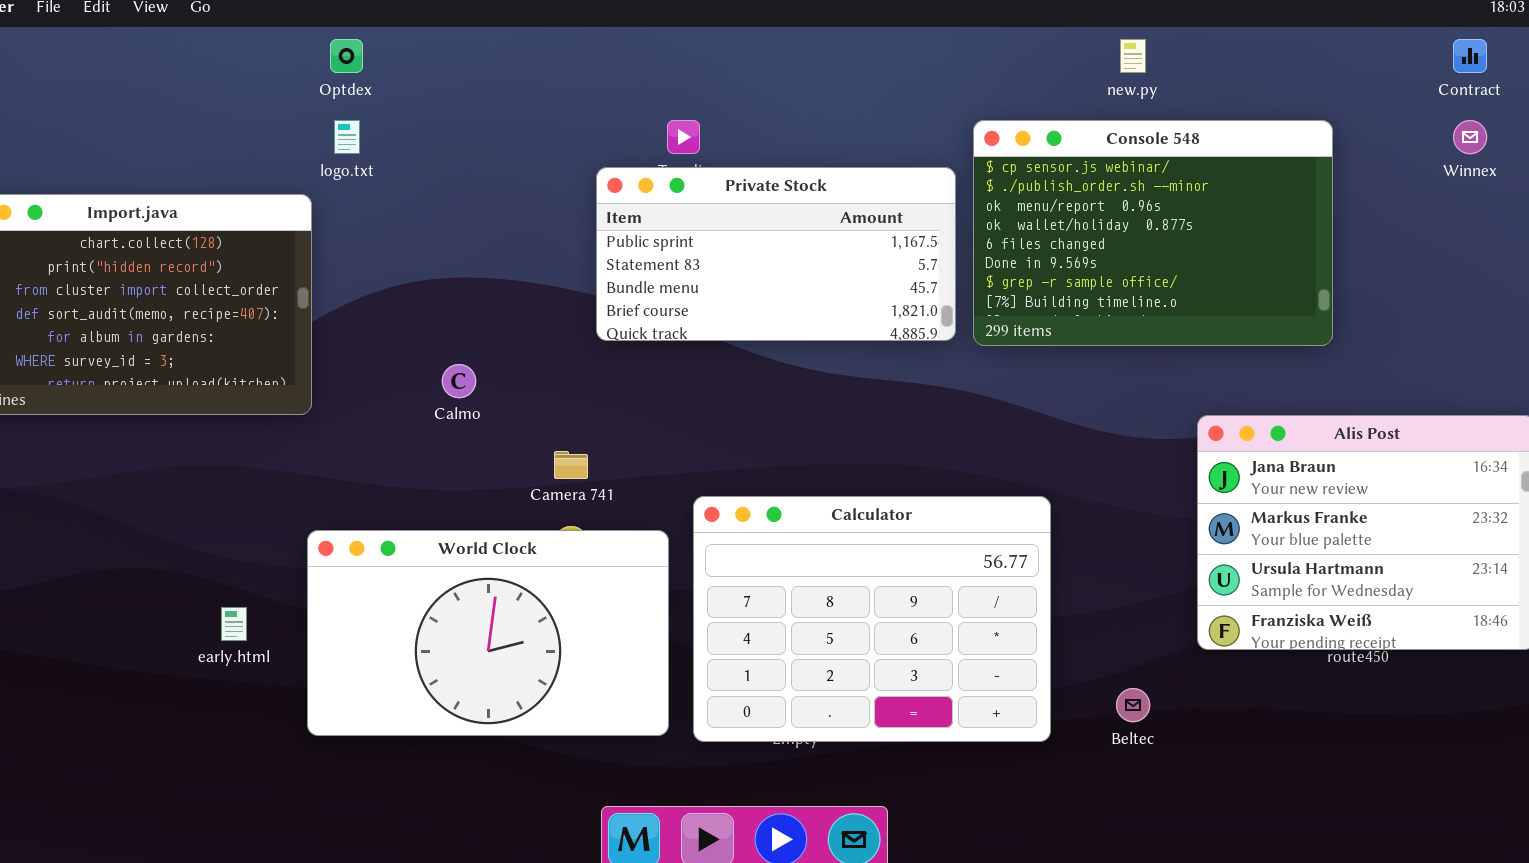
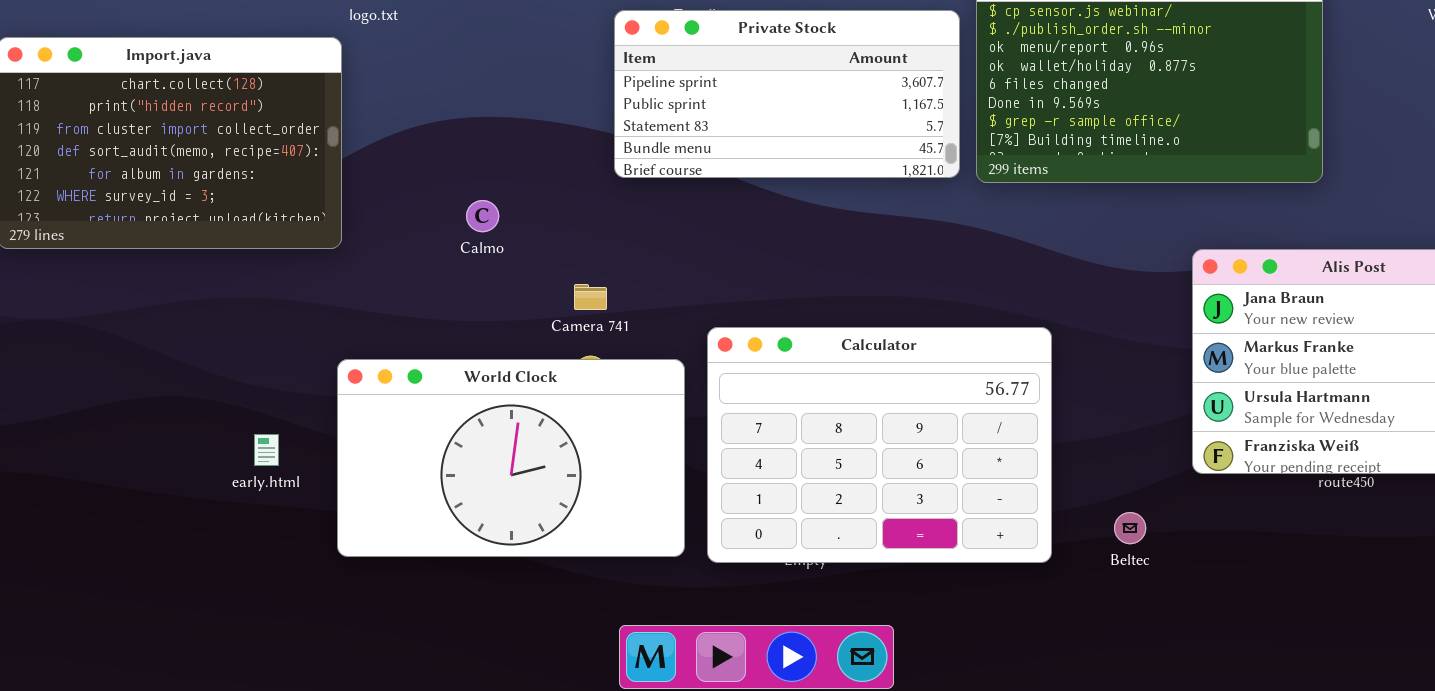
Private Stock: [596,167,956,341] -> [614,10,960,178], scrolled up 1 row

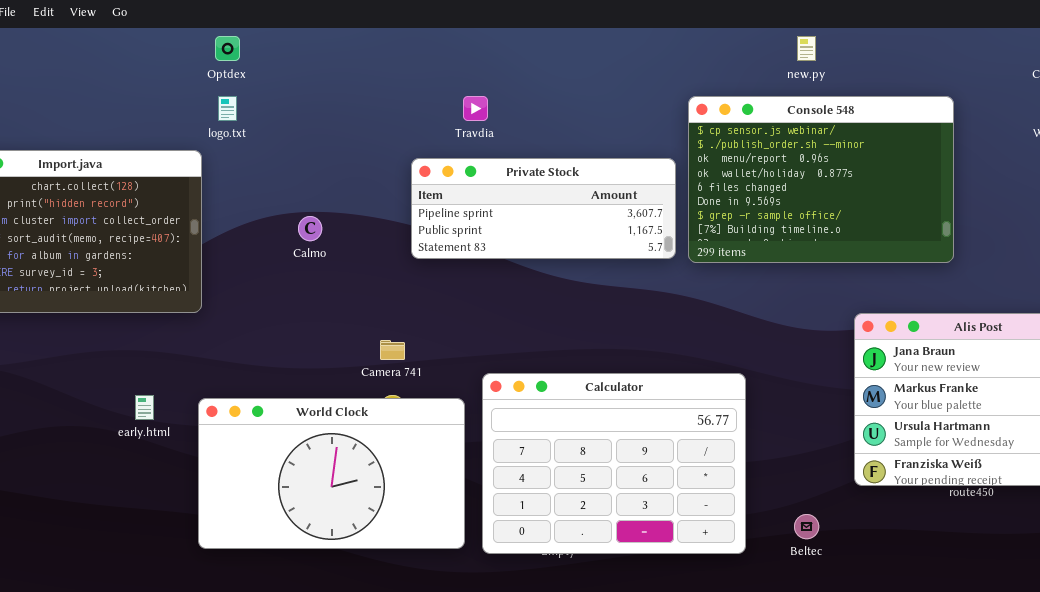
Private Stock: [614,10,960,178] -> [411,158,676,259], resized
Calmo: [466,200,499,232] -> [298,216,322,241], moved
early.html: [254,434,279,466] -> [135,395,154,420], moved

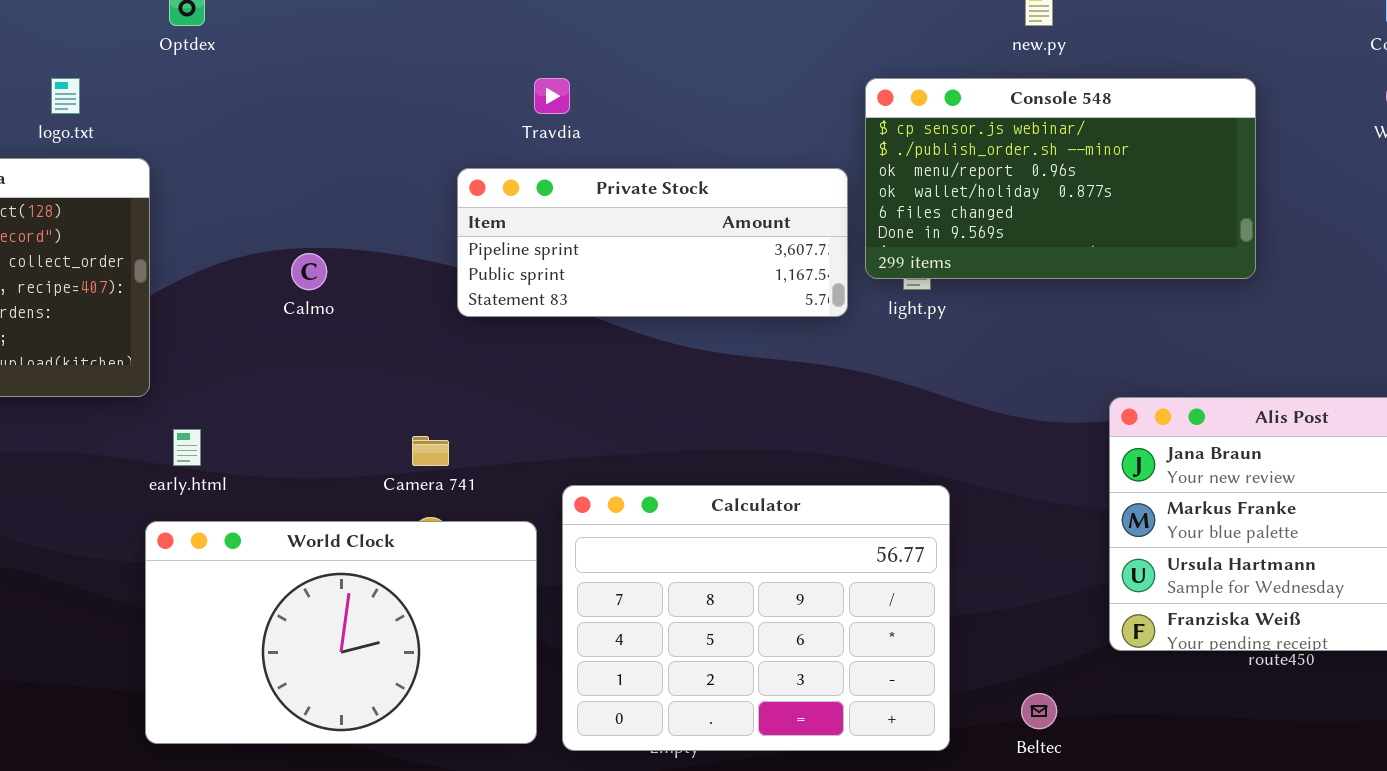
logo.txt: [218,96,237,121] -> [51,78,80,114], moved
Console 548: [688,96,954,263] -> [865,78,1256,279], resized
early.html: [135,395,154,420] -> [173,429,201,466], moved

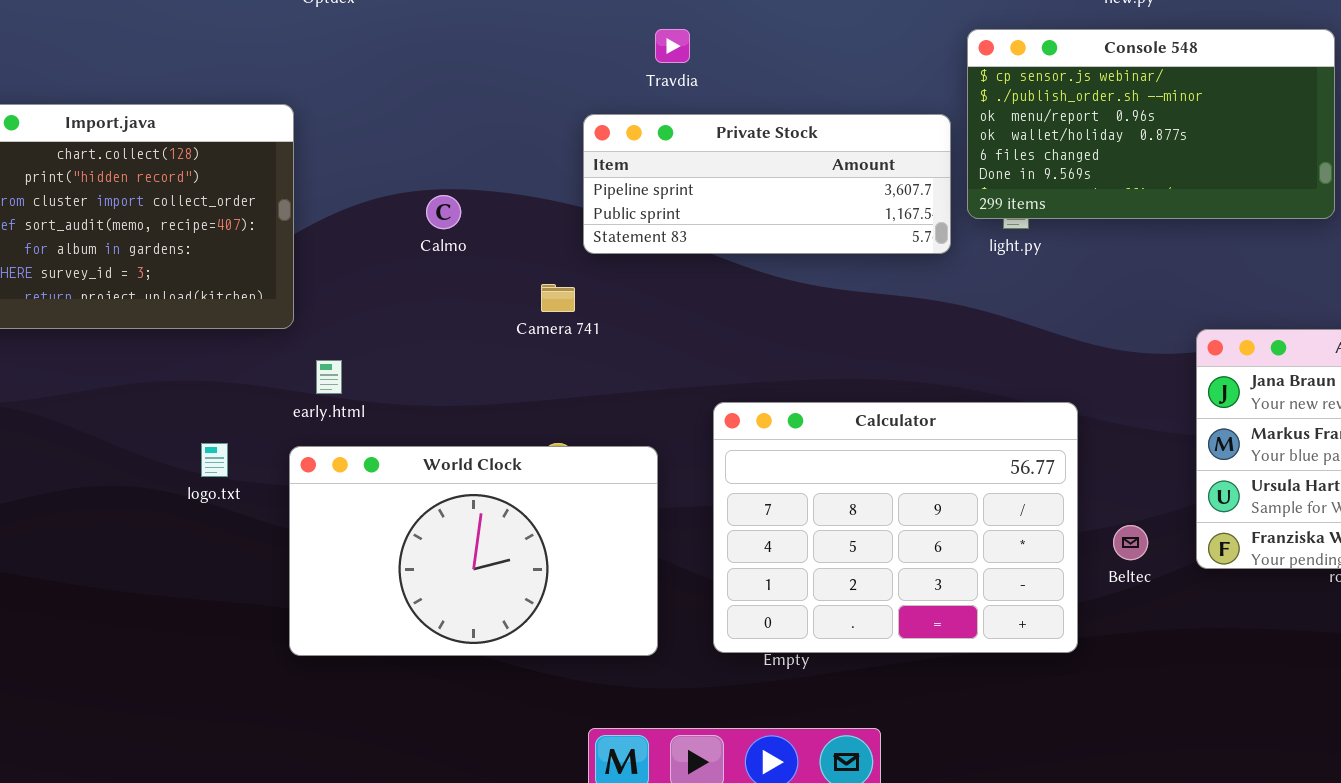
logo.txt: [51,78,80,114] -> [201,443,228,477], moved
Camera 741: [412,436,449,466] -> [541,284,575,312], moved
Calculator: [562,485,950,751] -> [713,402,1078,653], moved
Beltec: [1021,693,1057,729] -> [1113,525,1148,560], moved

